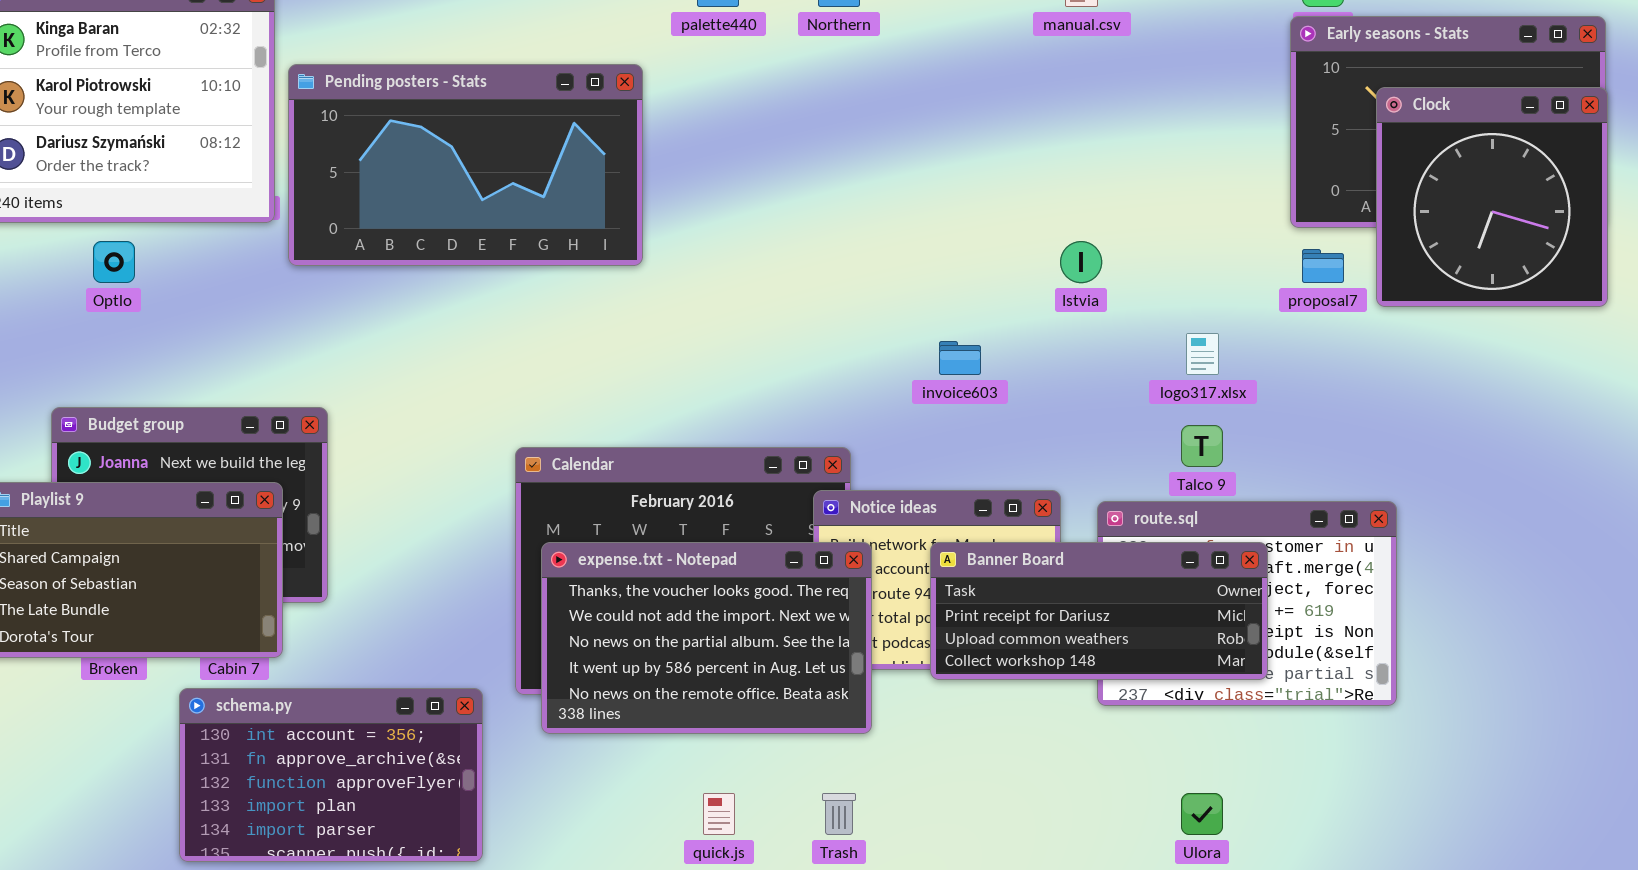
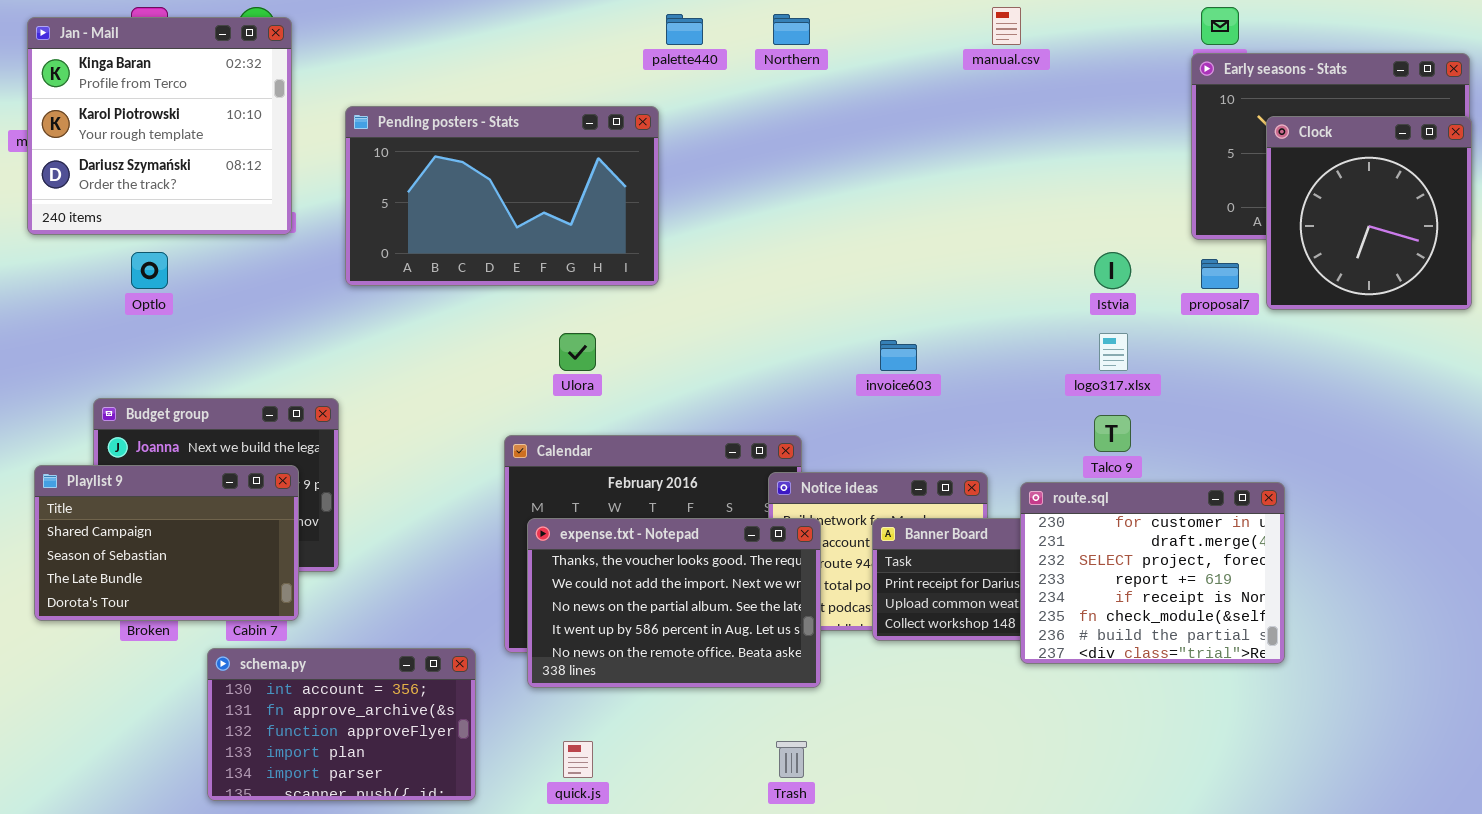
Pending posters - Stats: [288,64,643,266] -> [345,106,659,286], moved
Istvia: [1060,241,1102,283] -> [1094,252,1131,289], moved
route.sql: [1097,501,1397,706] -> [1020,482,1285,664], raised
quick.js: [703,793,735,835] -> [563,741,593,778], moved
Ulora: [1181,793,1223,835] -> [559,333,596,371], moved

